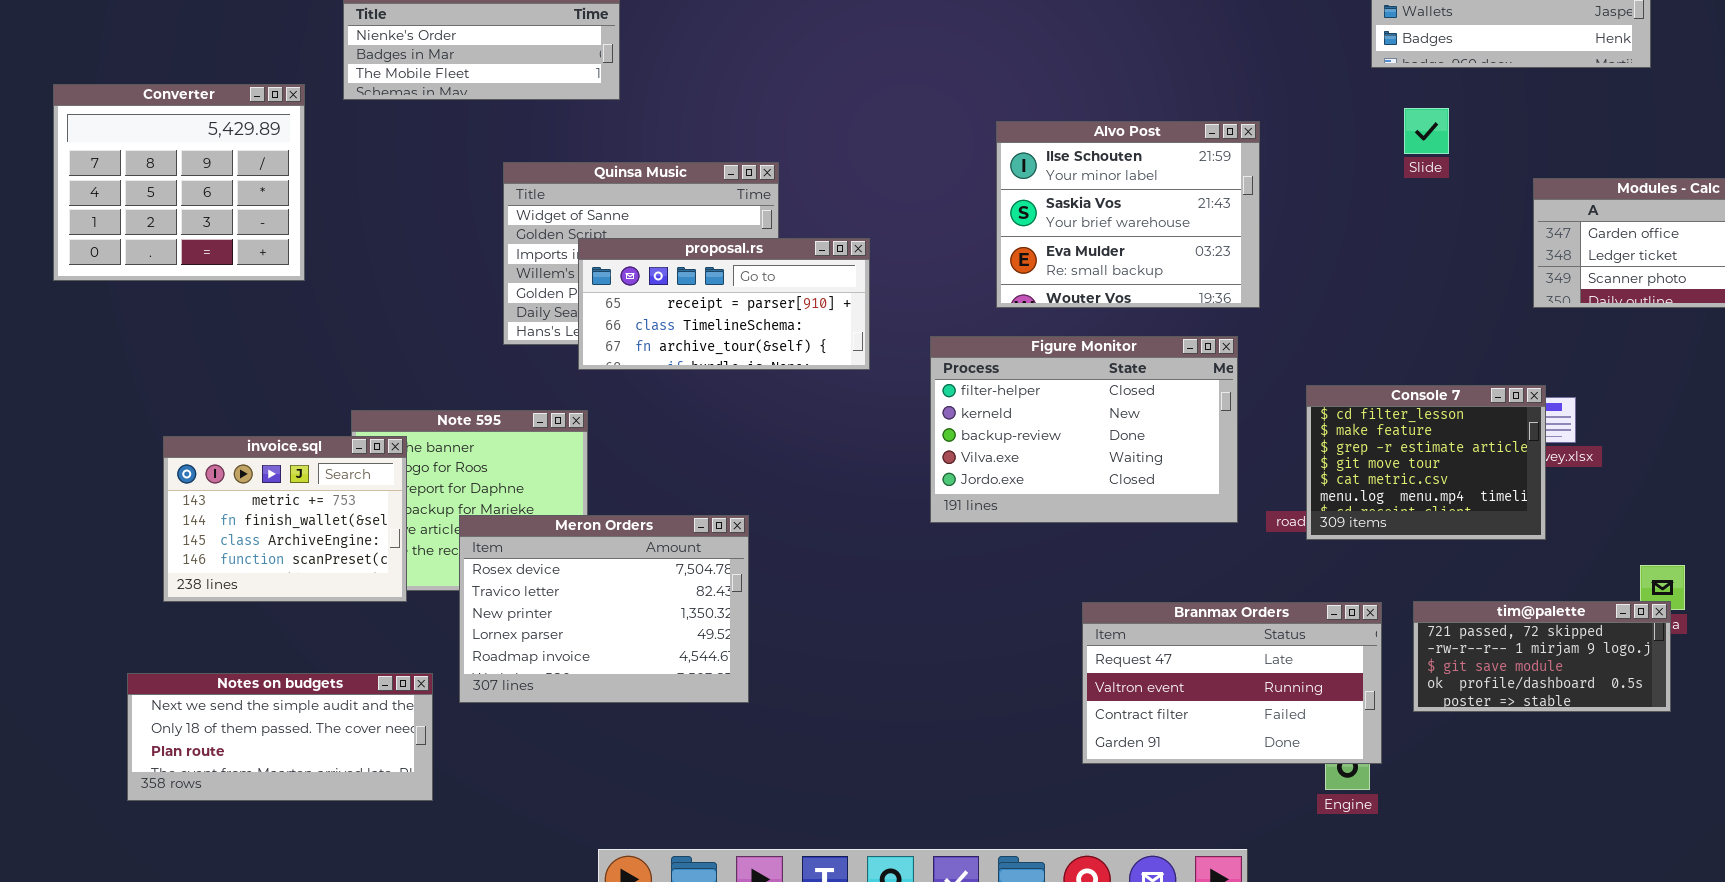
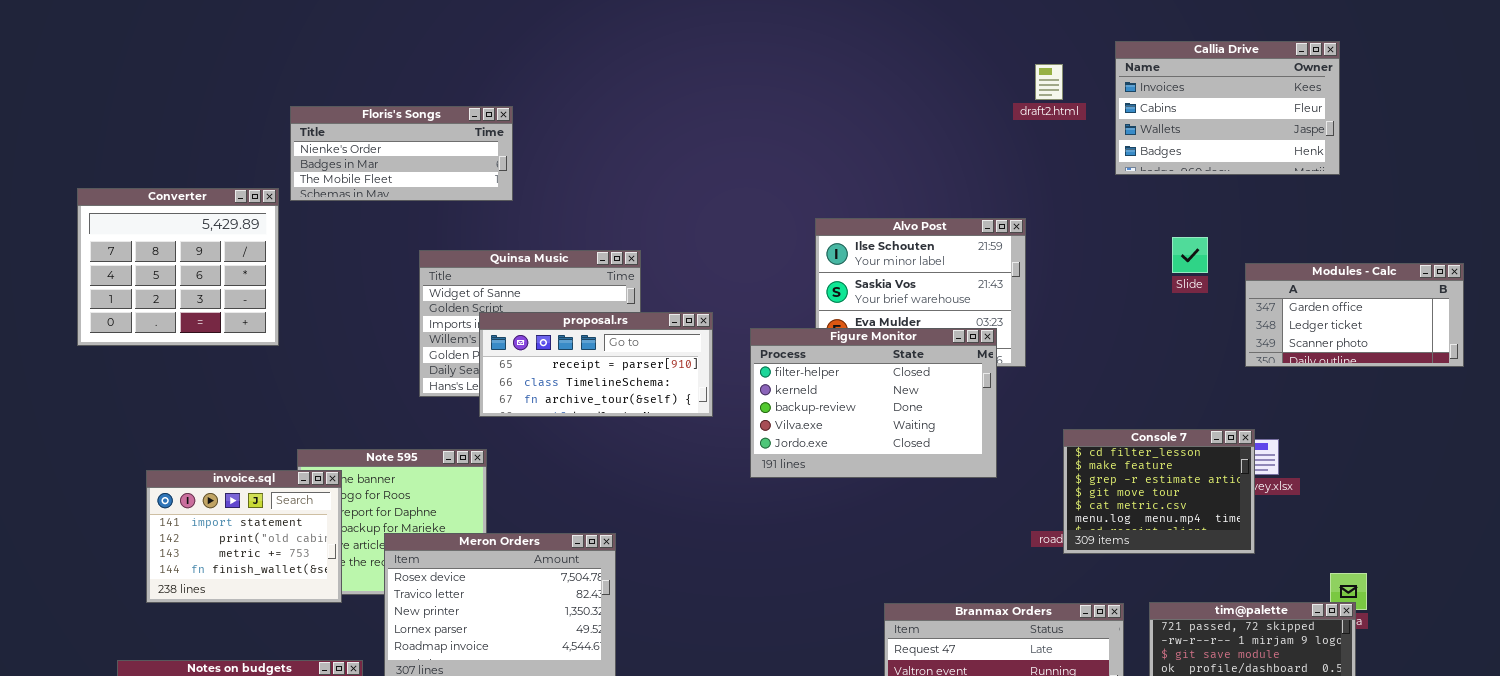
Converter: [53,84,305,281] -> [77,188,279,346], moved
Slide: [1404,108,1449,154] -> [1172,237,1208,273], moved
Figure Monitor: [930,336,1238,523] -> [750,328,997,478], moved
invoice.sql: [163,436,407,602] -> [146,470,342,603], scrolled up 2 rows

